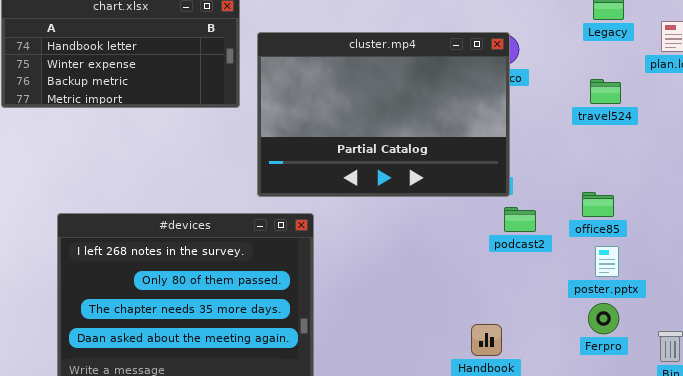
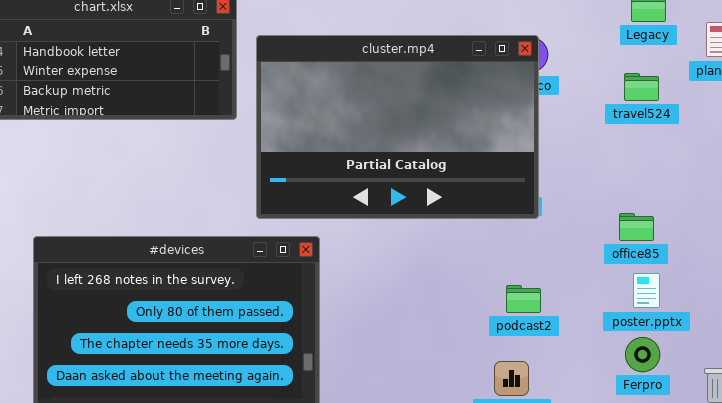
travel524: [590,79,621,104] -> [624,73,659,101], moved
podcast2: [504,207,536,232] -> [506,285,541,313], moved

